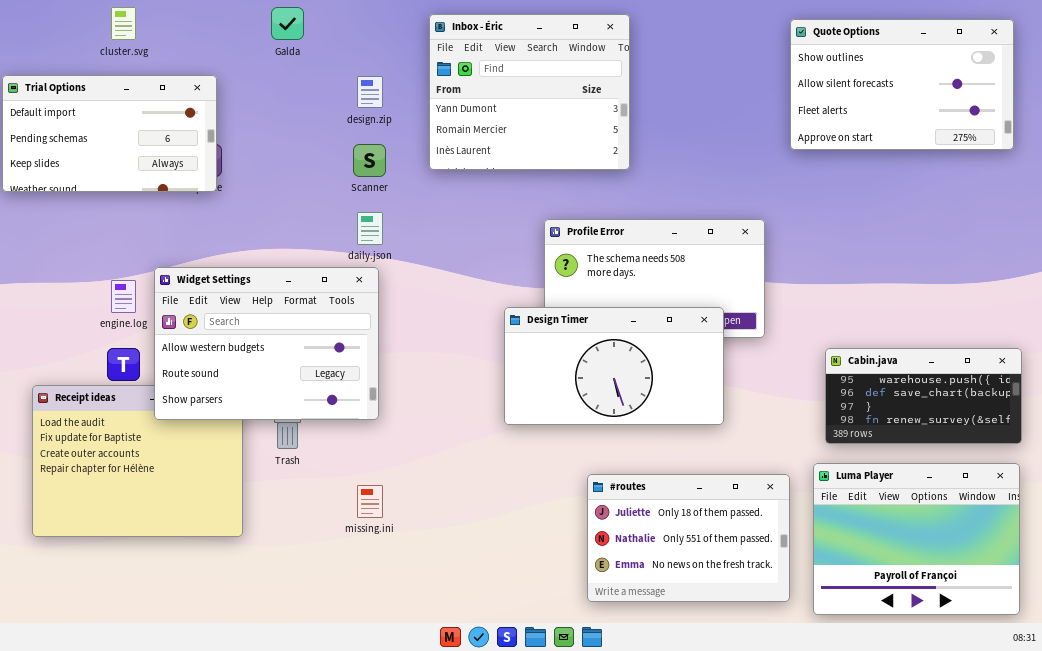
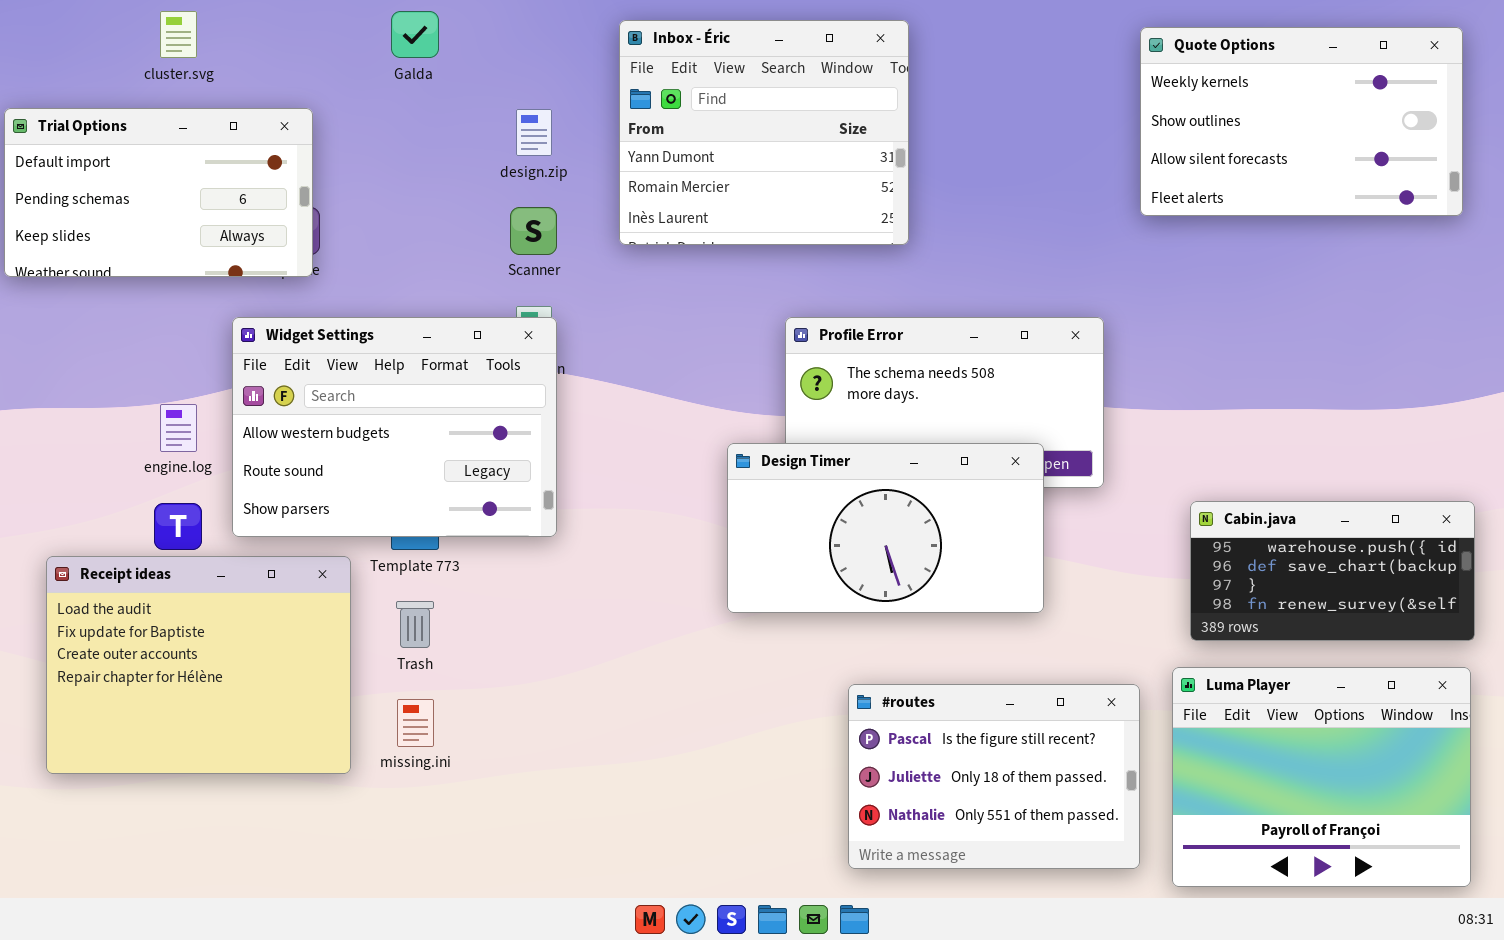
Quote Options: [790,19,1014,150] -> [1140,27,1463,216], scrolled up 1 row
Widget Settings: [154,267,379,420] -> [232,317,557,537], moved
#routes: [587,474,790,602] -> [848,684,1140,869], scrolled up 1 row
missing.ini: [357,485,383,518] -> [397,699,434,747], moved

